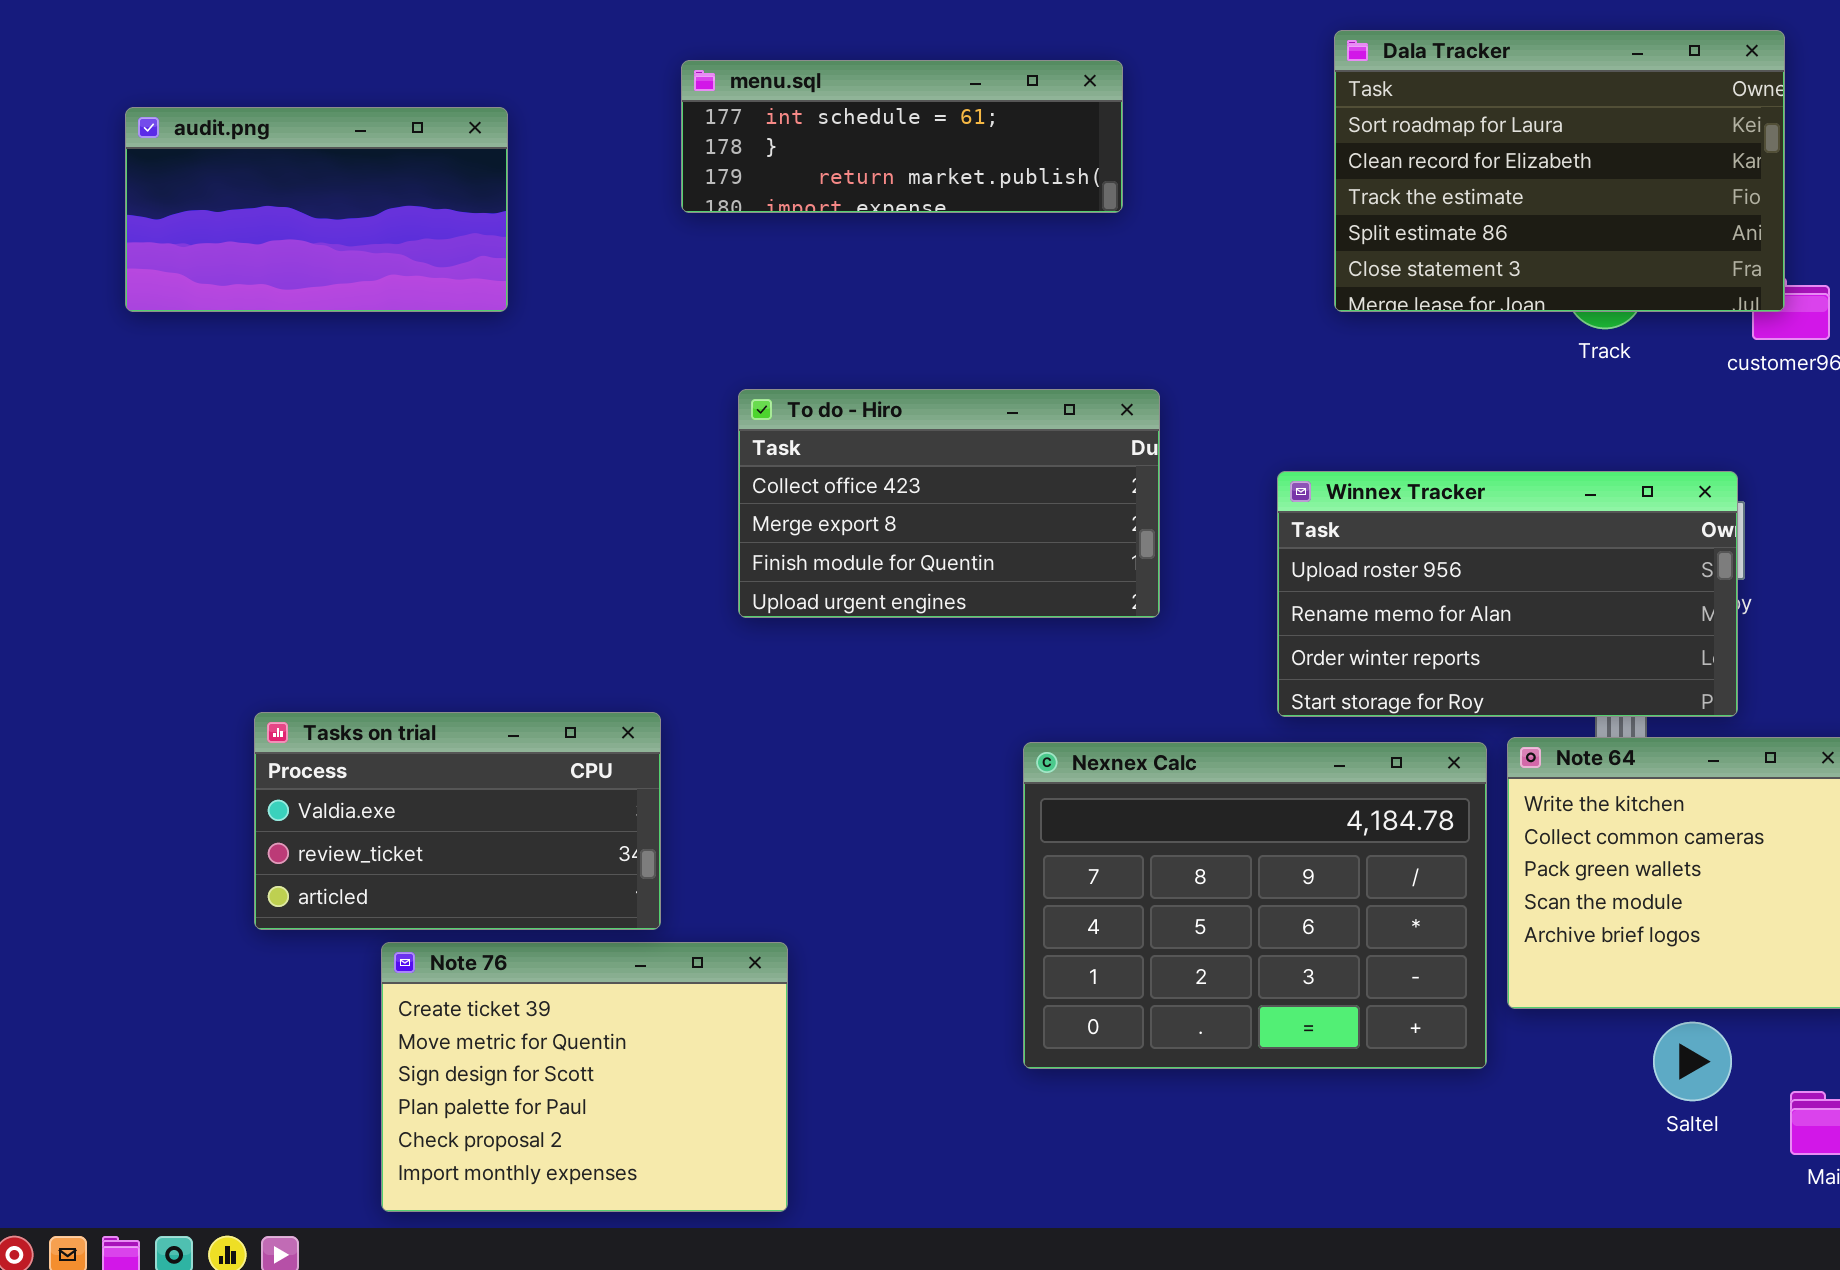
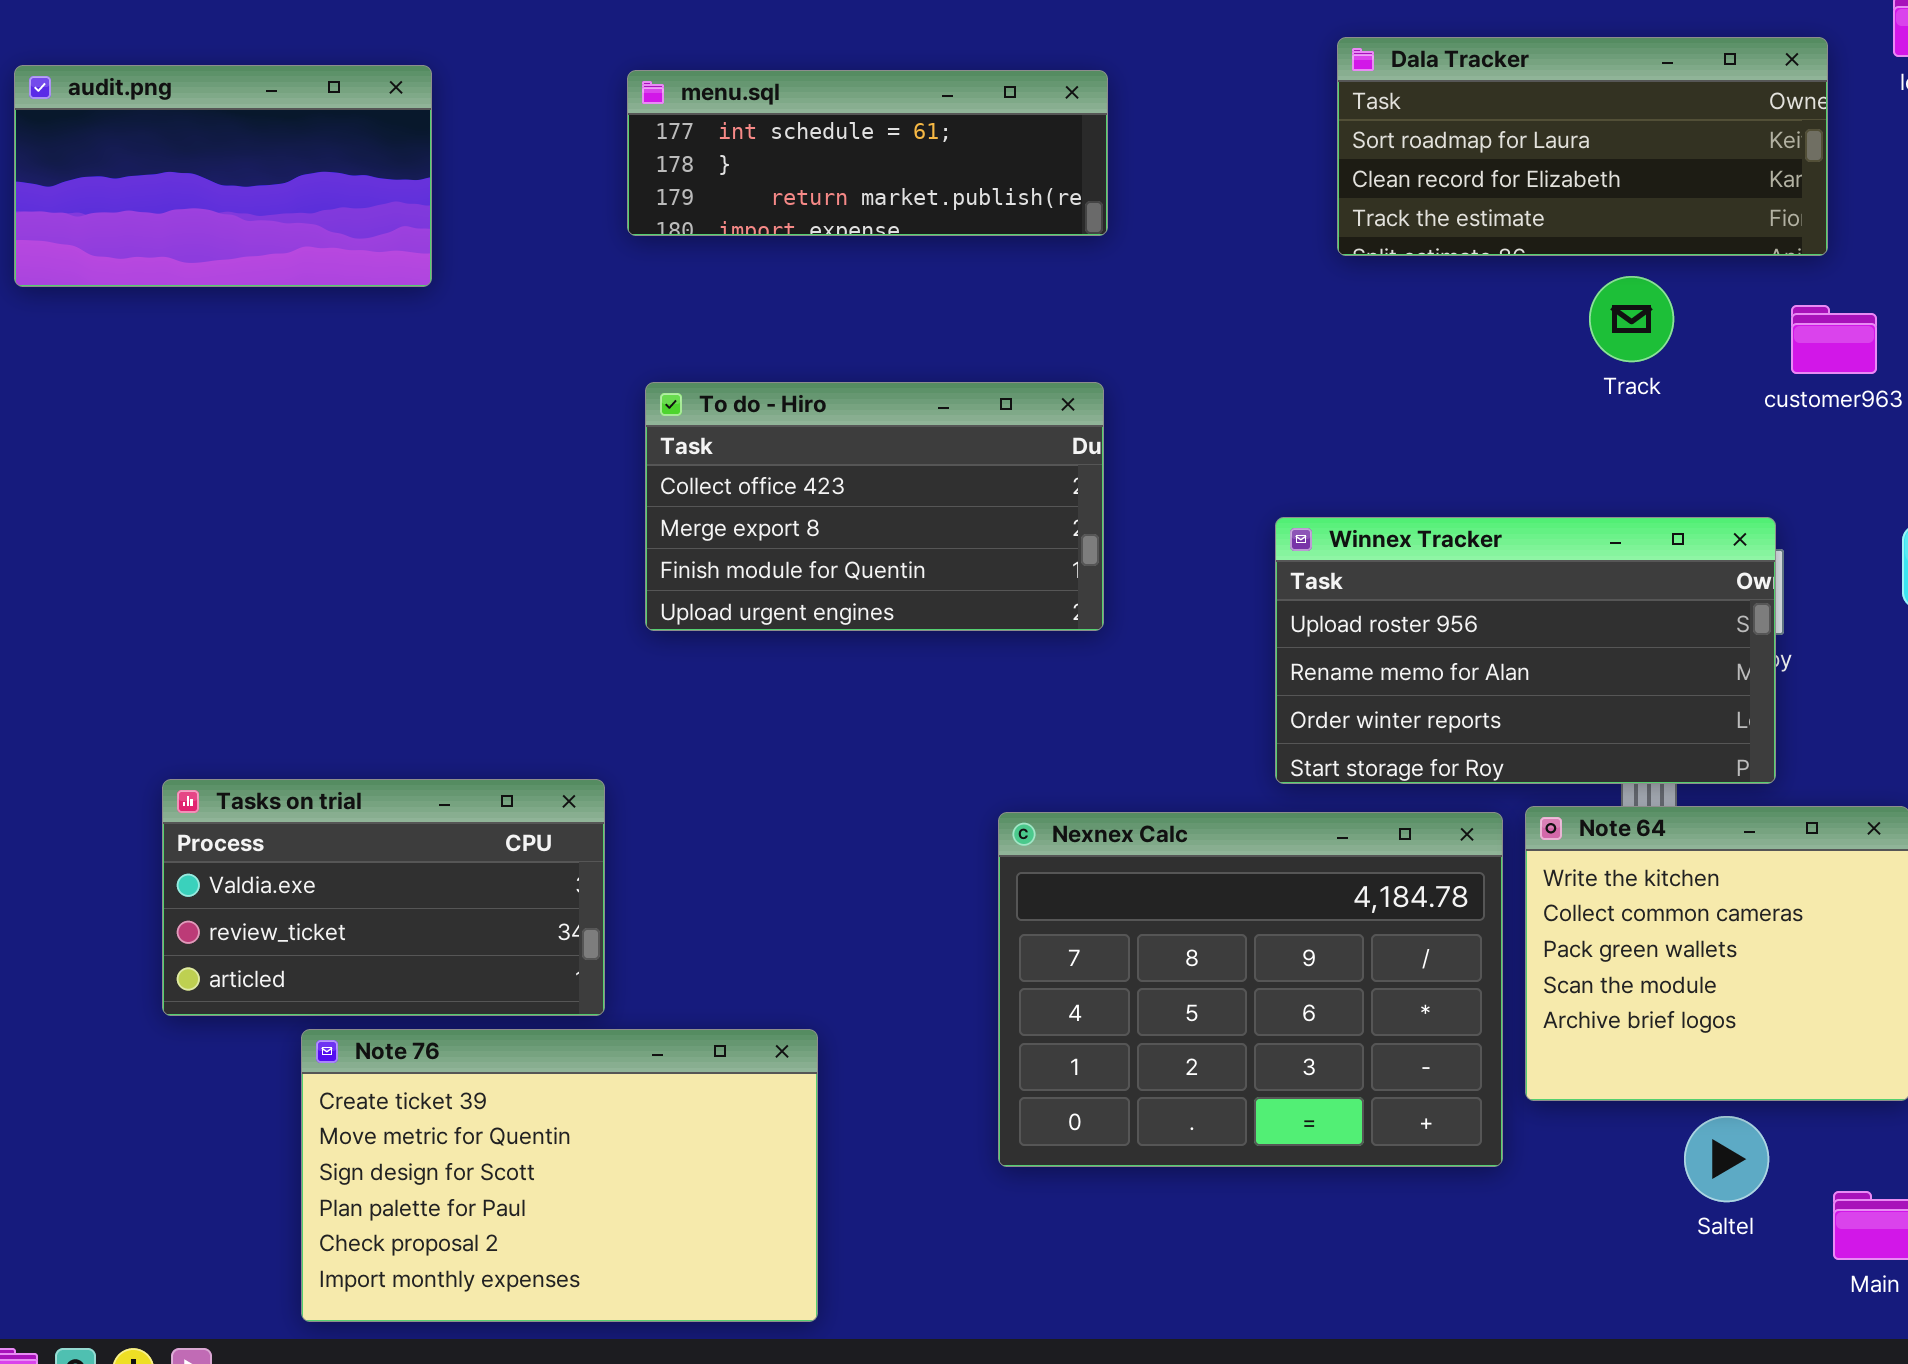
Dala Tracker: [1334,30,1785,312] -> [1337,37,1828,256], resized
audit.png: [125,107,508,312] -> [14,65,432,287], moved
To do - Hiro: [738,389,1160,618] -> [645,382,1104,631], moved
Note 76: [381,942,788,1212] -> [301,1029,818,1322], resized

